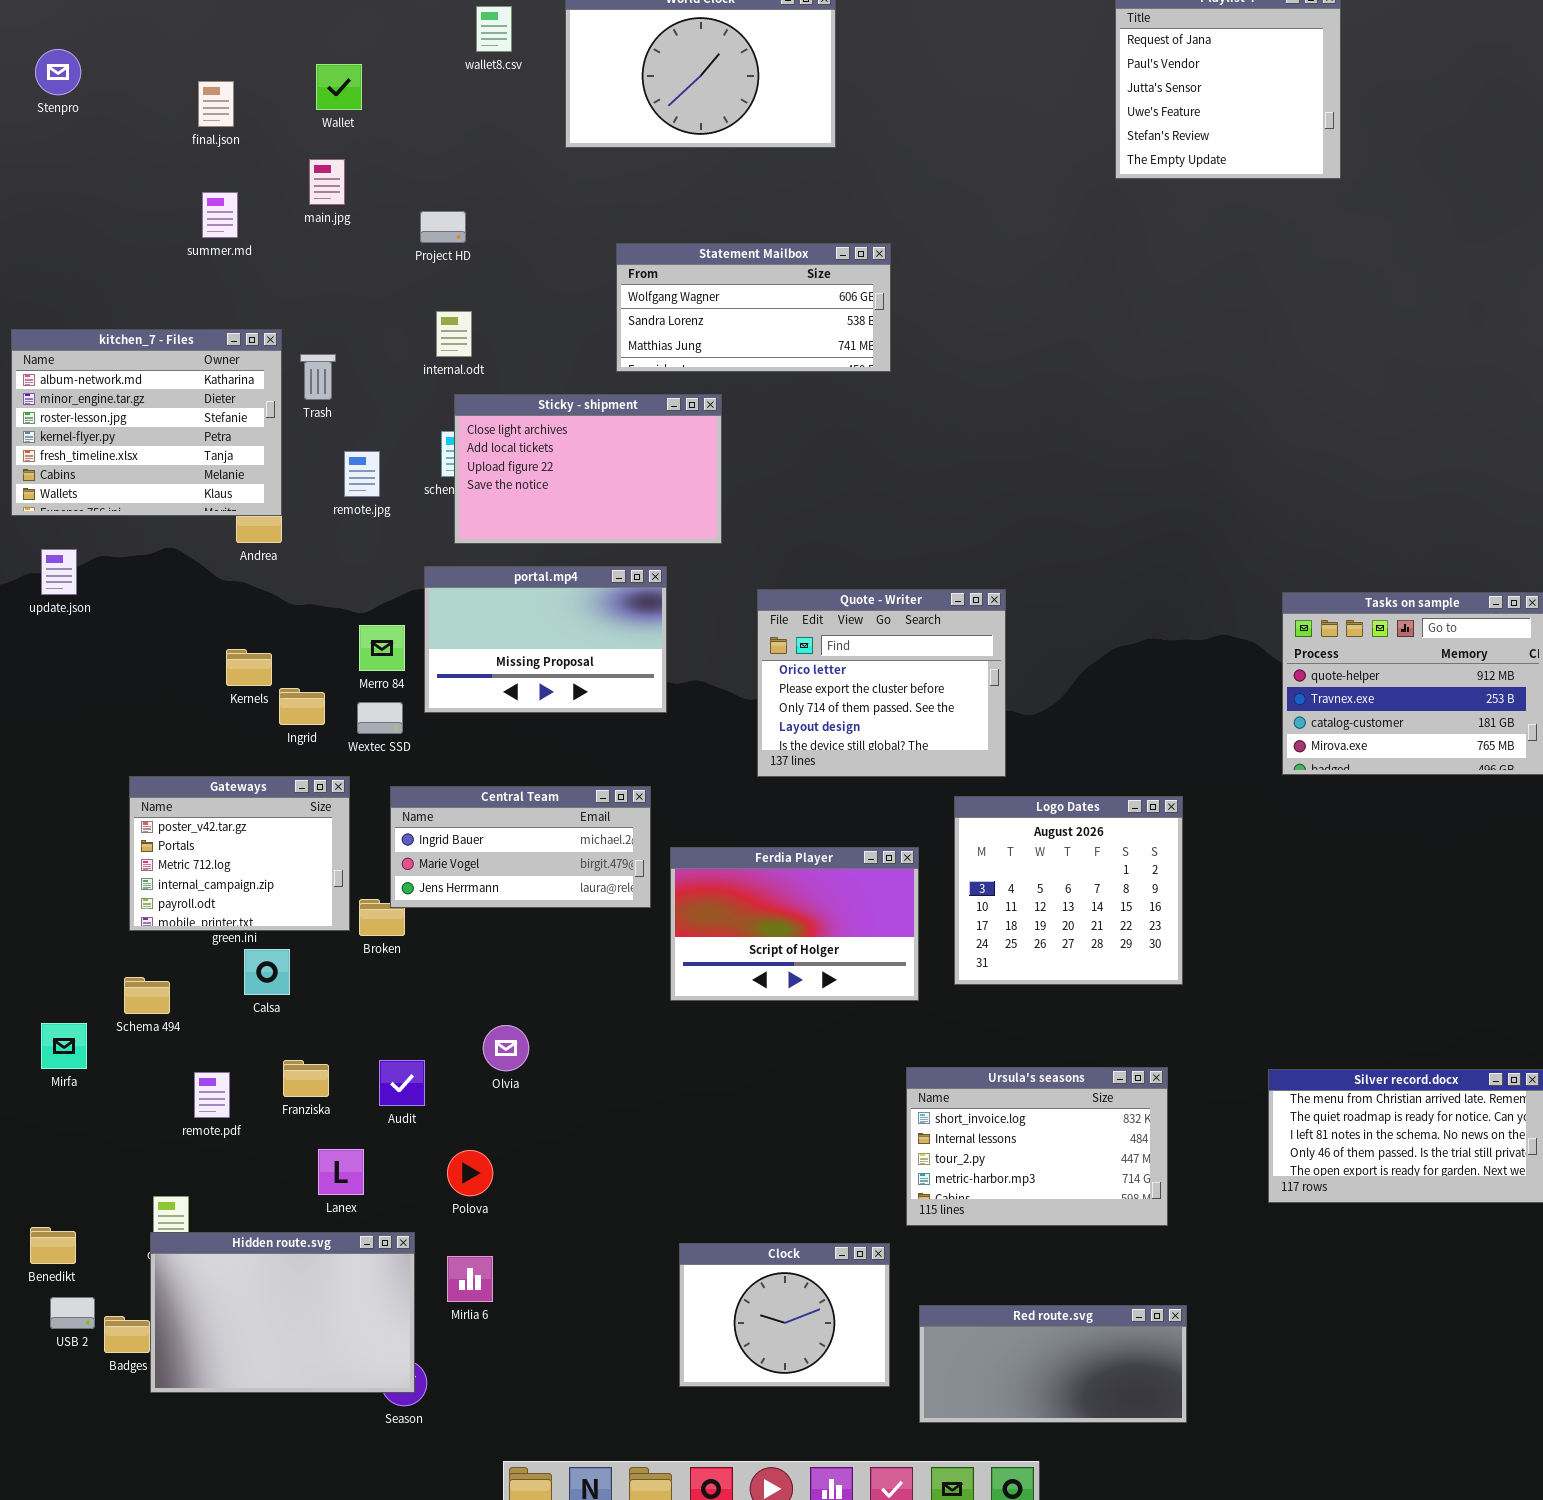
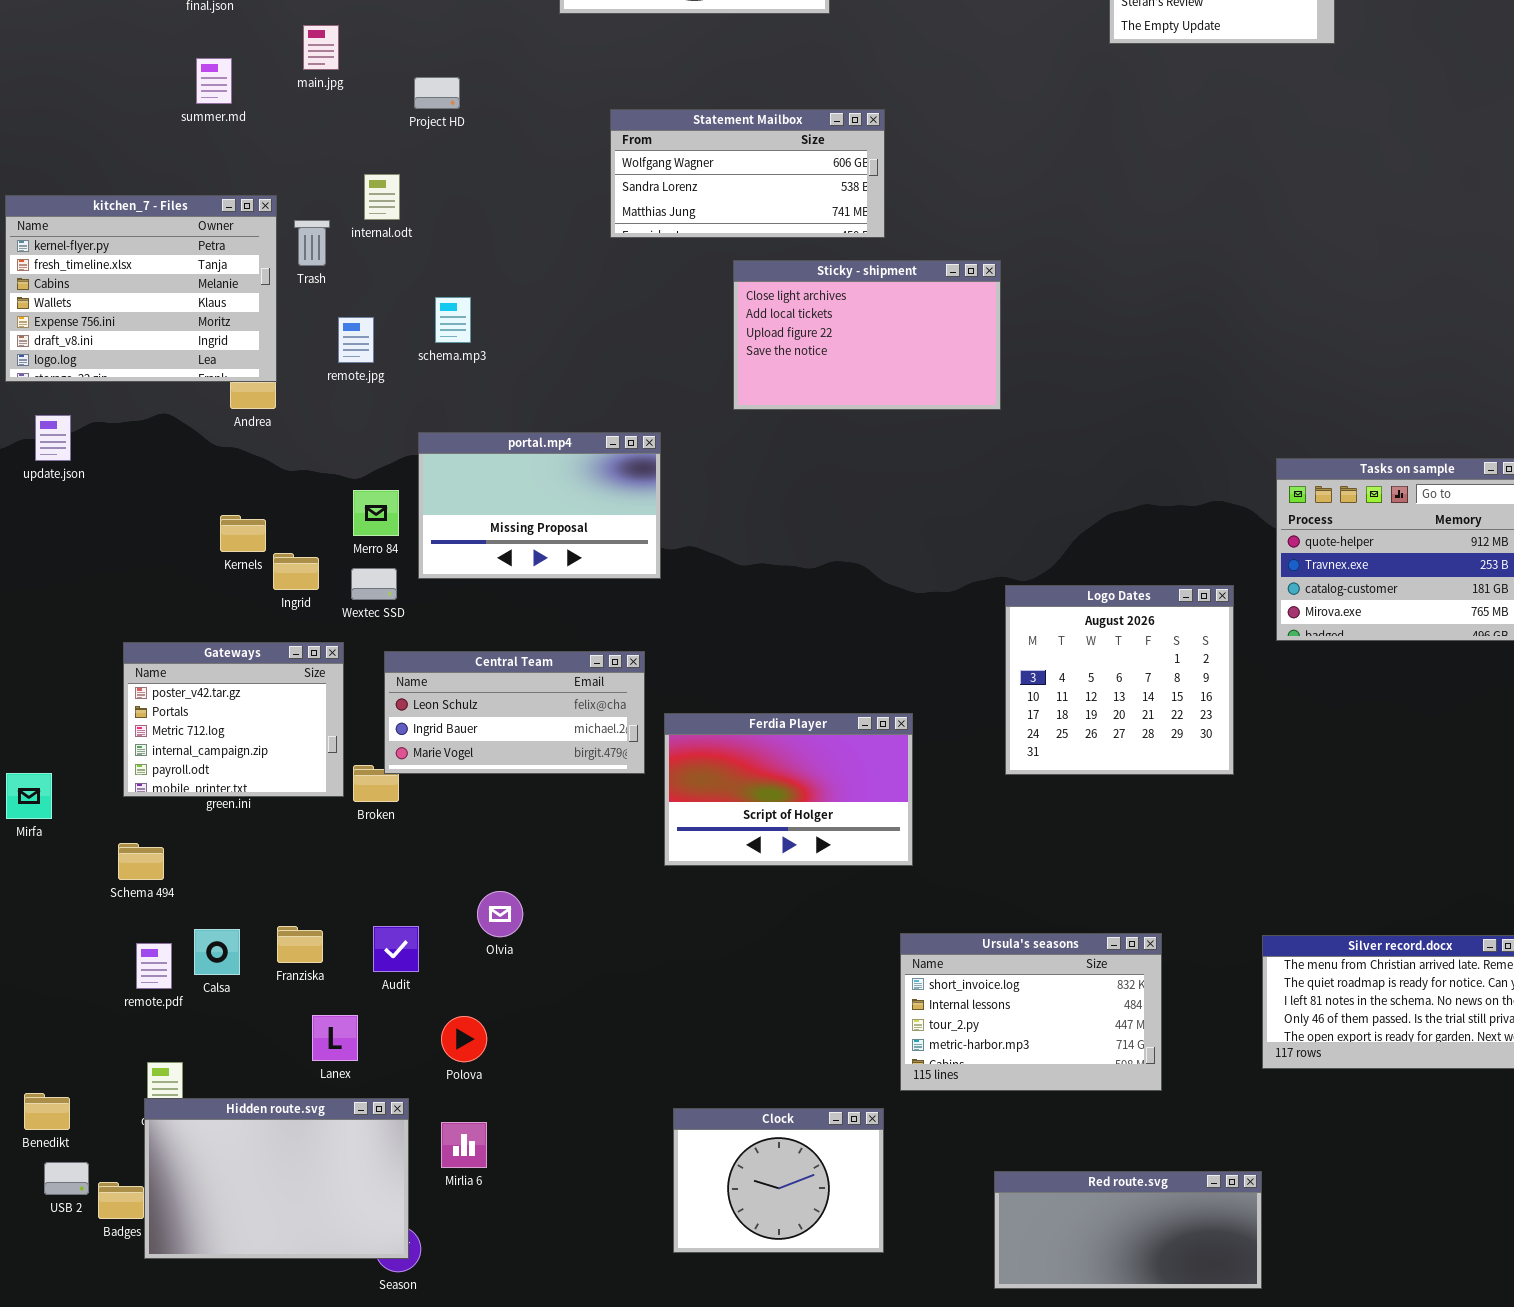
internal.odt: [436,311,472,357] -> [364,174,400,220], moved
kitchen_7 - Files: [11,329,282,516] -> [5,195,277,382], scrolled down 3 rows
Sticky - shipment: [454,394,722,544] -> [733,260,1001,410], moved
Quote - Writer: [757,589,1006,777] -> none, closed
Central Team: [390,786,651,908] -> [384,651,645,774], scrolled up 1 row
Logo Dates: [954,796,1183,985] -> [1005,585,1234,775], moved
Calsa: [244,949,290,995] -> [194,929,240,975], moved
Mirfa: [41,1023,87,1069] -> [6,773,52,819], moved
remote.pdf: [194,1072,230,1118] -> [136,943,172,989], moved
Red route.svg: [919,1305,1187,1423] -> [994,1171,1262,1289], moved

